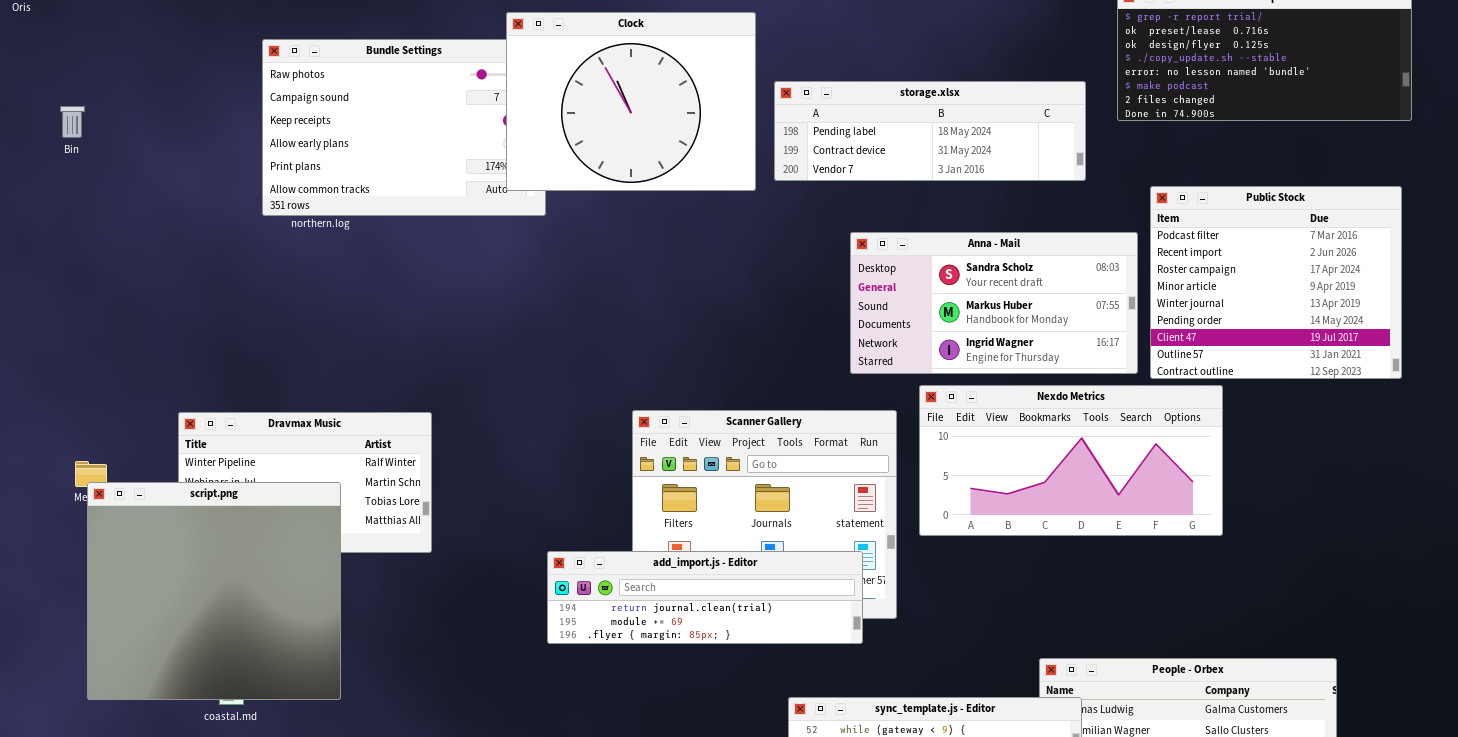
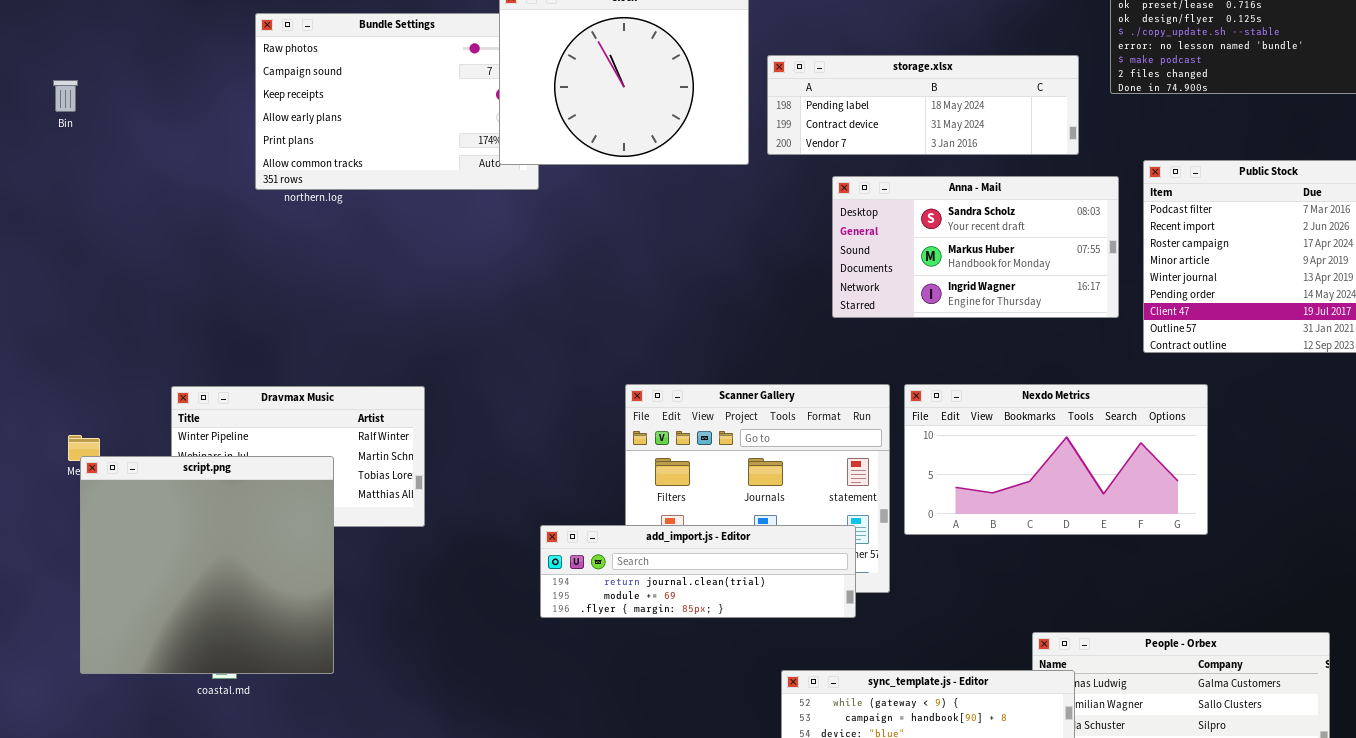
Anna - Mail: [850,232,1138,374] -> [832,176,1119,318], moved
Nexdo Metrics: [919,385,1223,536] -> [904,384,1208,535], moved

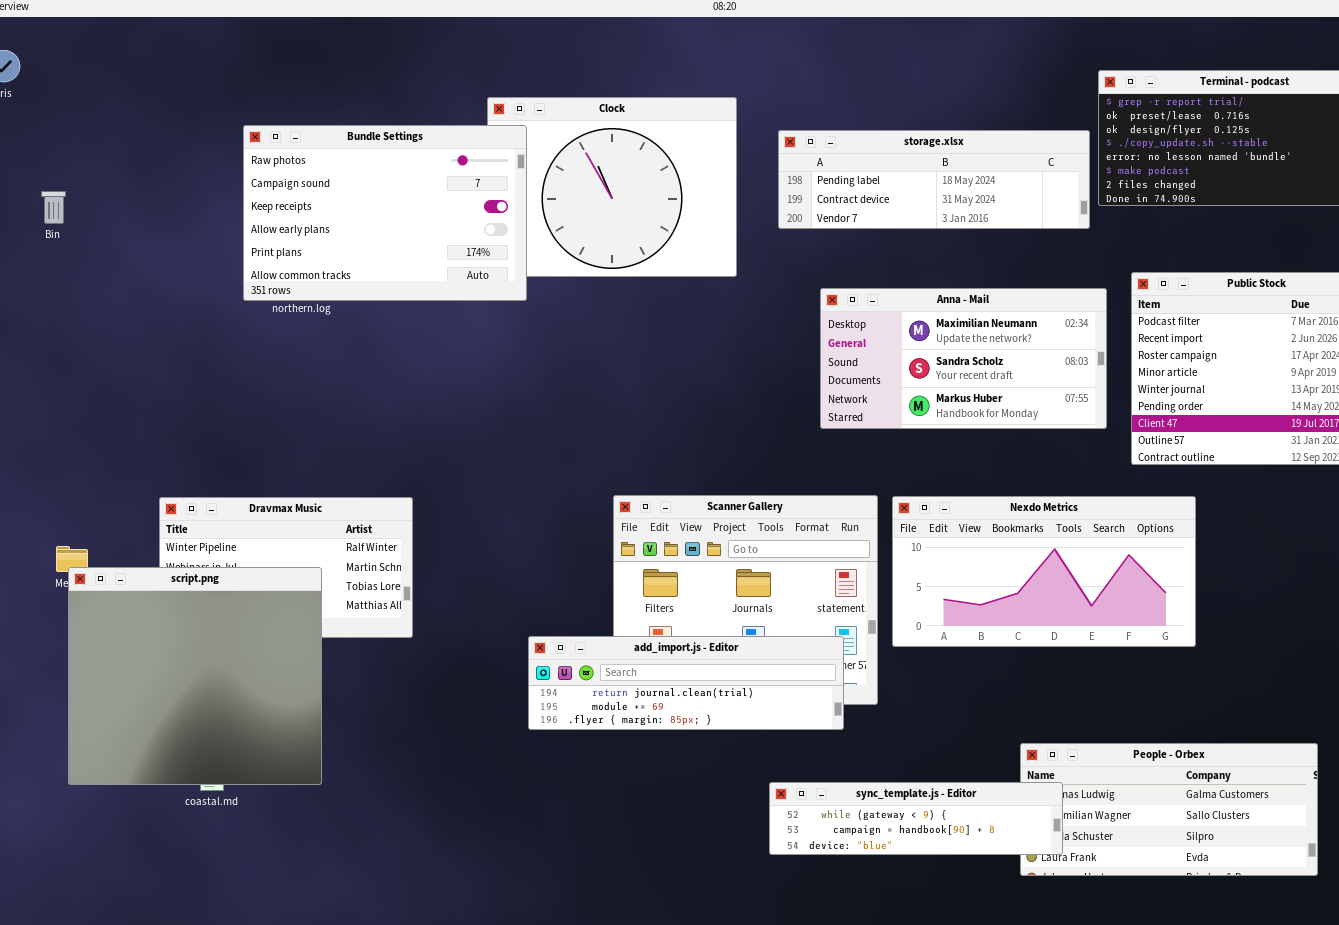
Bundle Settings: [255,13,539,190] -> [243,125,527,301], raised
storage.xlsx: [767,55,1079,155] -> [778,130,1090,229], moved
Anna - Mail: [832,176,1119,318] -> [820,288,1107,429], scrolled up 1 row

